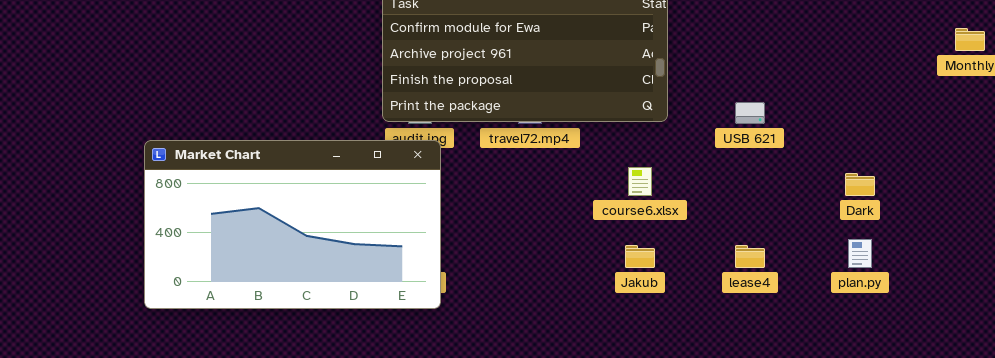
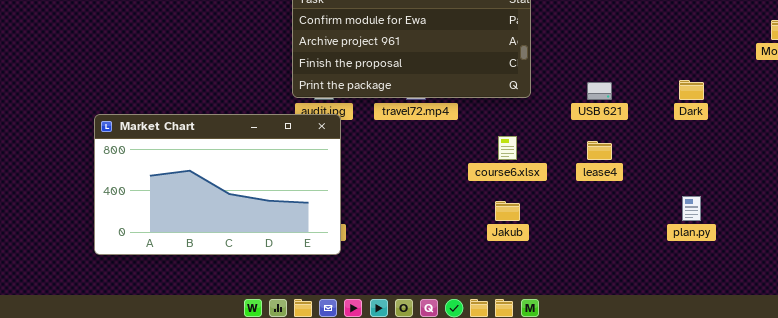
Dark: [845,173,875,196] -> [679,80,704,100], moved
lease4: [735,245,765,268] -> [587,141,612,160], moved

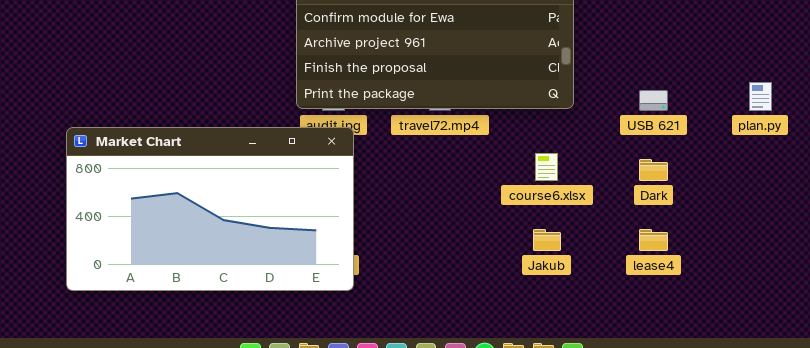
Dark: [679,80,704,100] -> [639,159,668,181], moved
lease4: [587,141,612,160] -> [639,229,668,251], moved
plan.py: [682,196,701,221] -> [749,82,772,111], moved

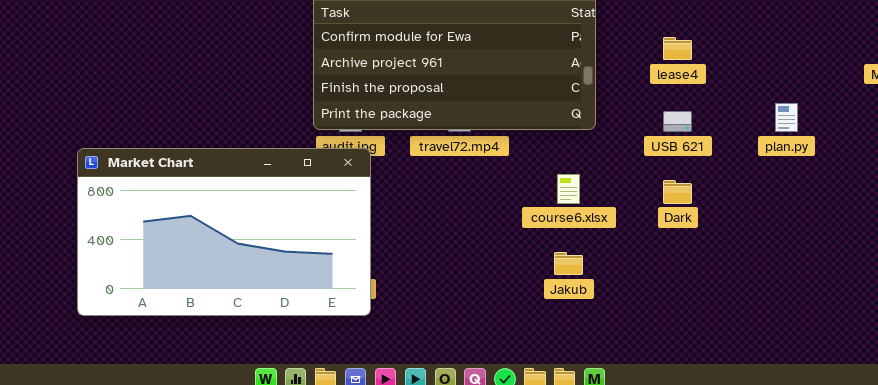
lease4: [639,229,668,251] -> [663,37,692,60], moved

